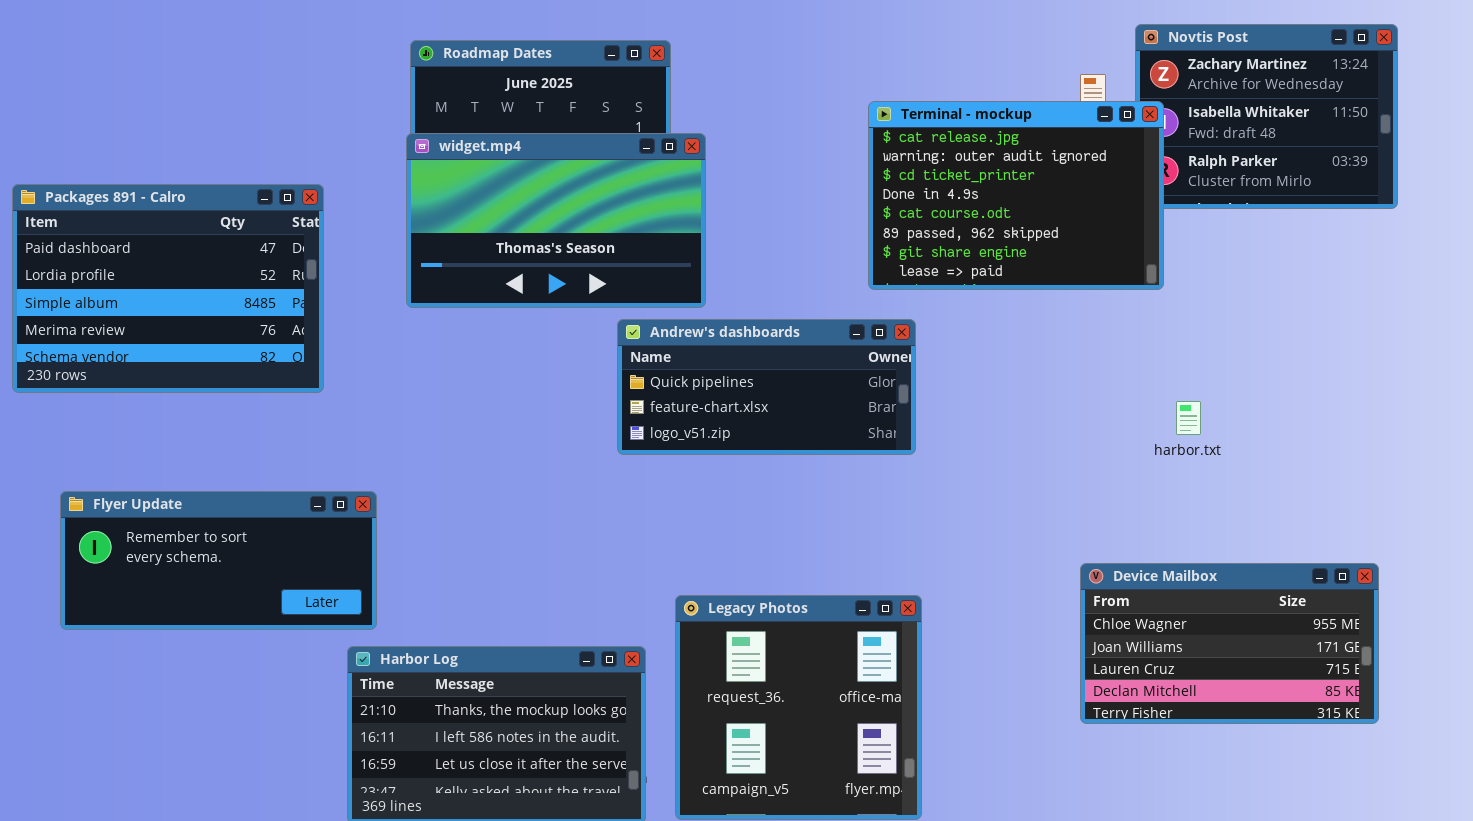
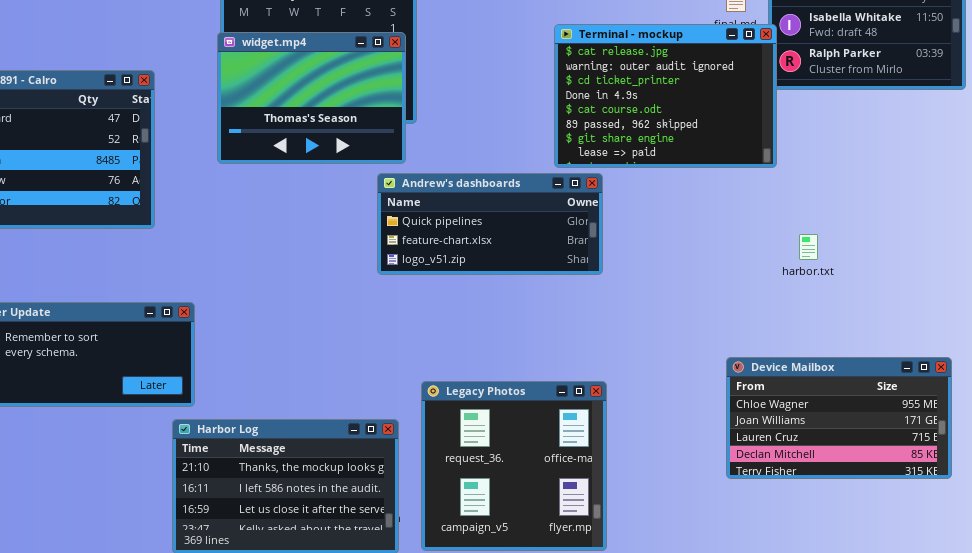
Terminal - mockup: [868,101,1164,290] -> [554,24,777,168], moved
widget.mp4: [406,133,706,308] -> [217,32,406,164], resized

